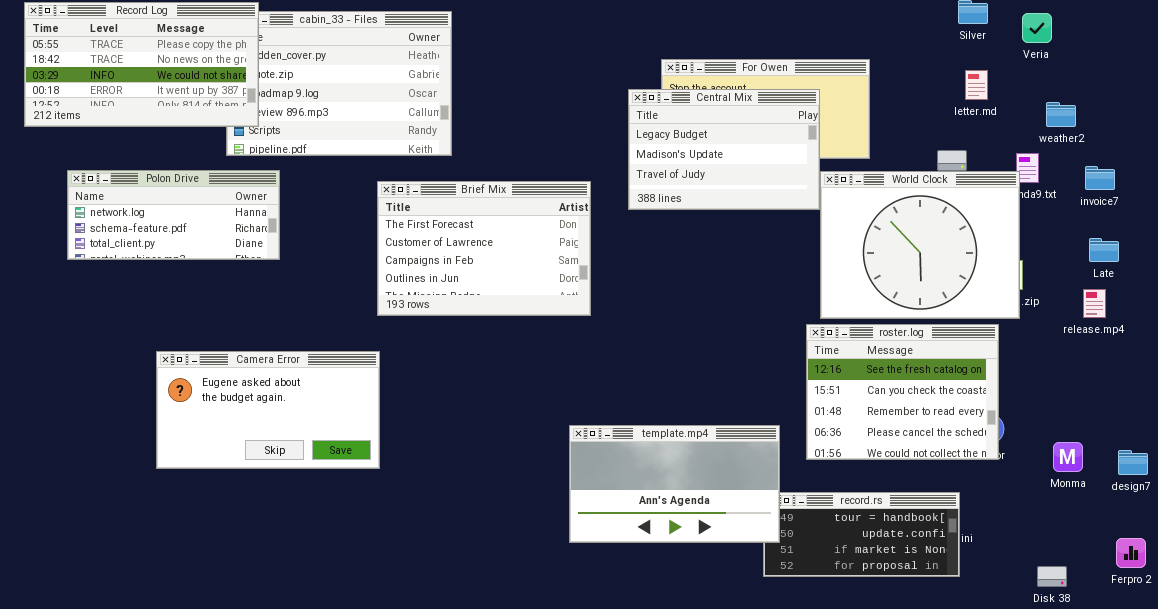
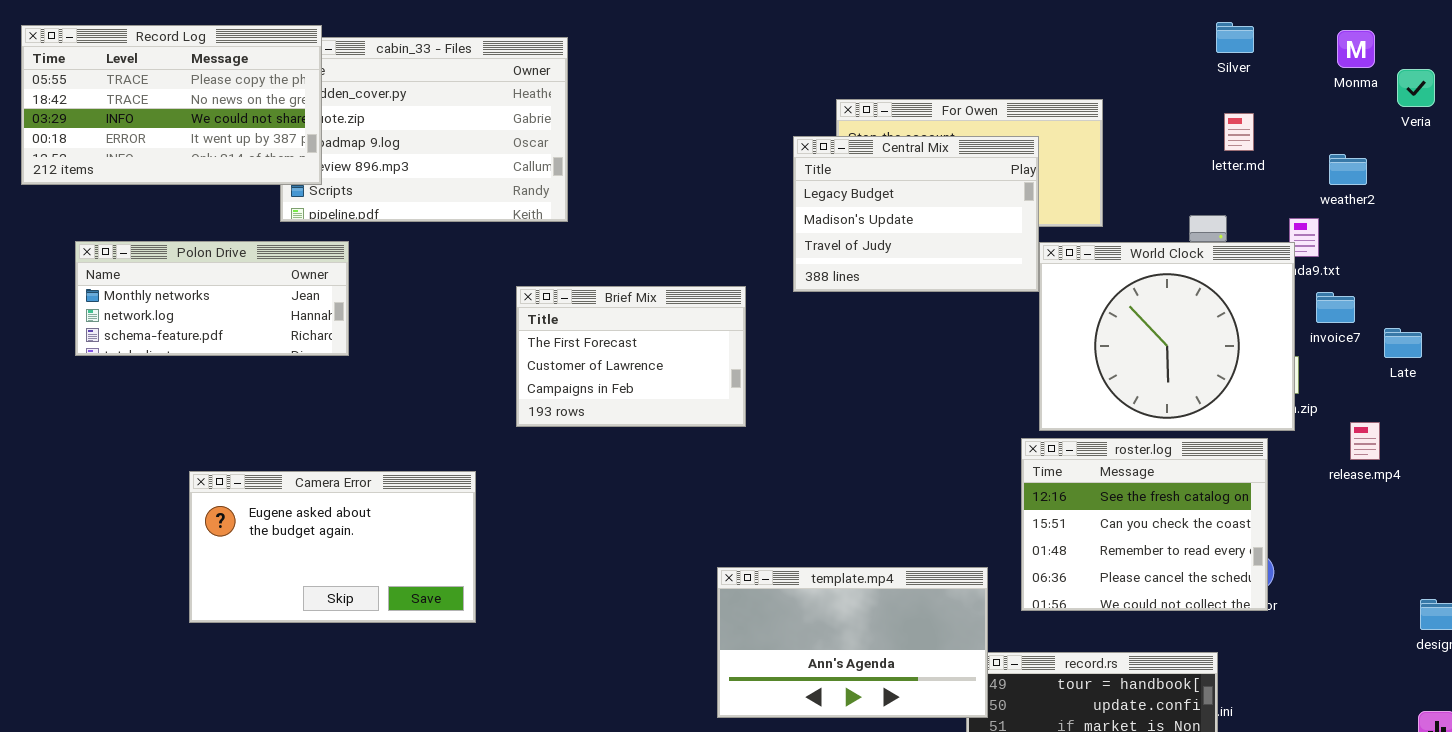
Veria: [1022,13,1052,43] -> [1397,69,1435,107], moved
invoice7: [1085,166,1115,190] -> [1316,292,1355,323], moved
Polon Drive: [67,170,280,260] -> [75,241,349,356], scrolled up 1 row
Brief Mix: [377,181,591,316] -> [516,286,746,427], resized
release.mp4: [1083,289,1106,318] -> [1350,422,1380,460], moved
Monma: [1053,442,1083,472] -> [1337,30,1375,68], moved

